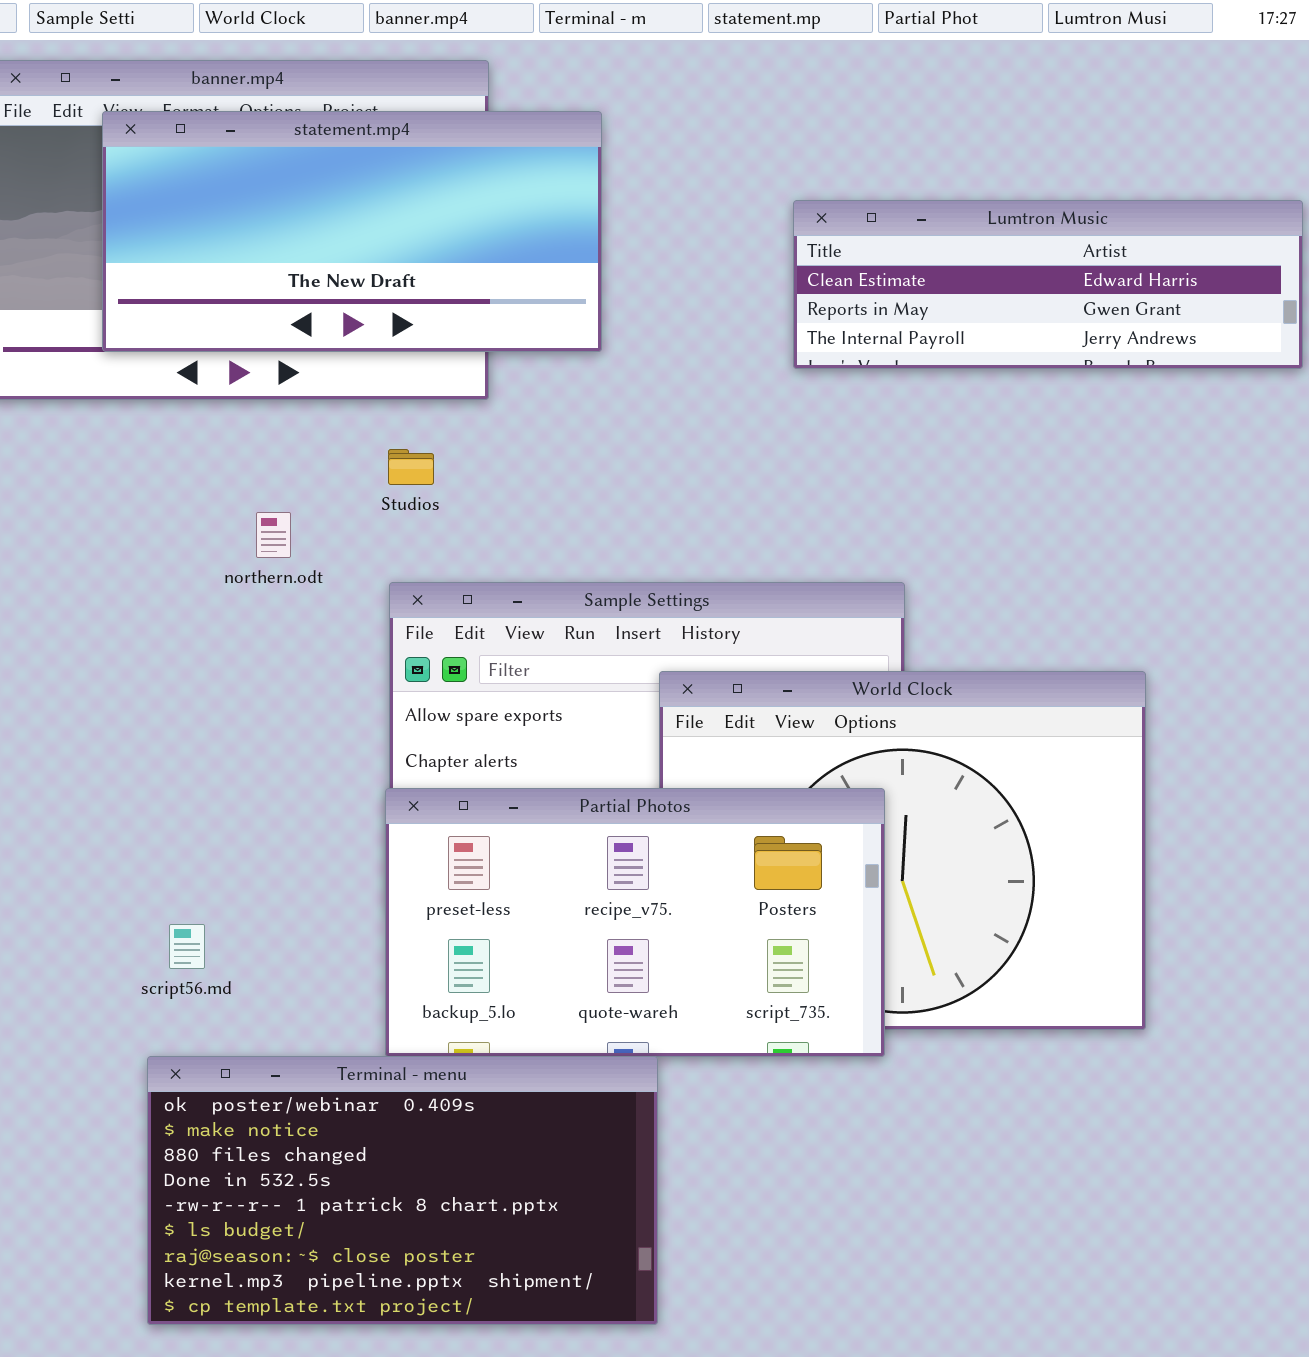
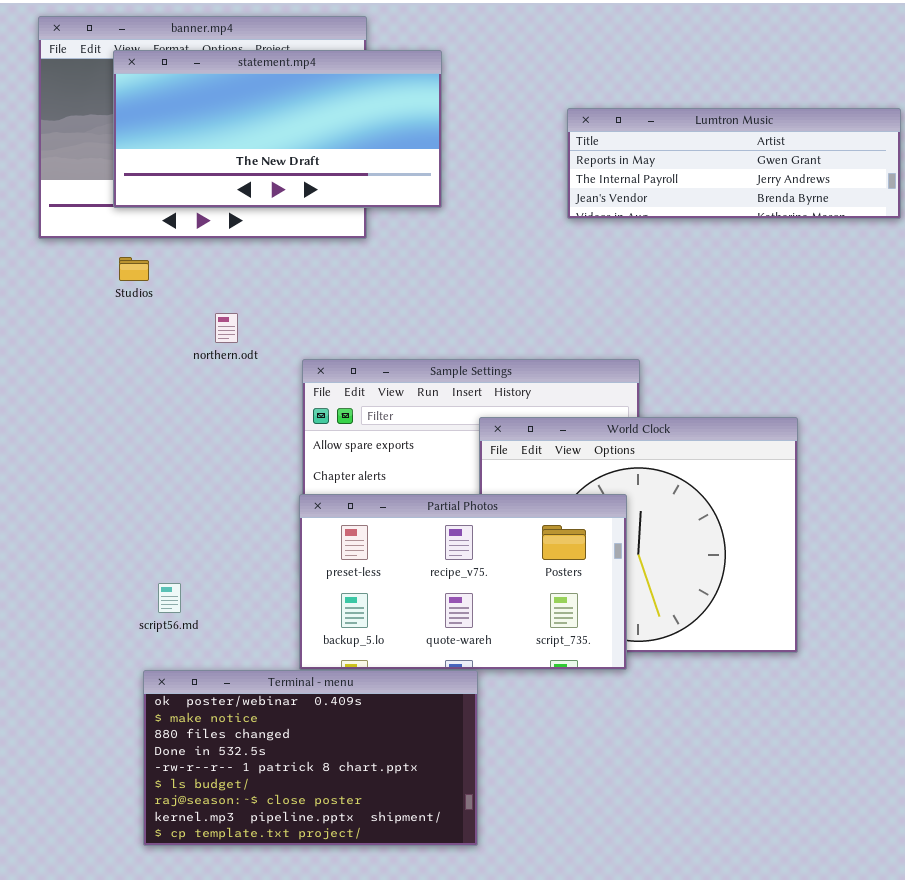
Lumtron Music: [793,200,1303,369] -> [567,108,901,219], scrolled down 1 row
Studios: [388,449,434,485] -> [119,257,149,281], moved

